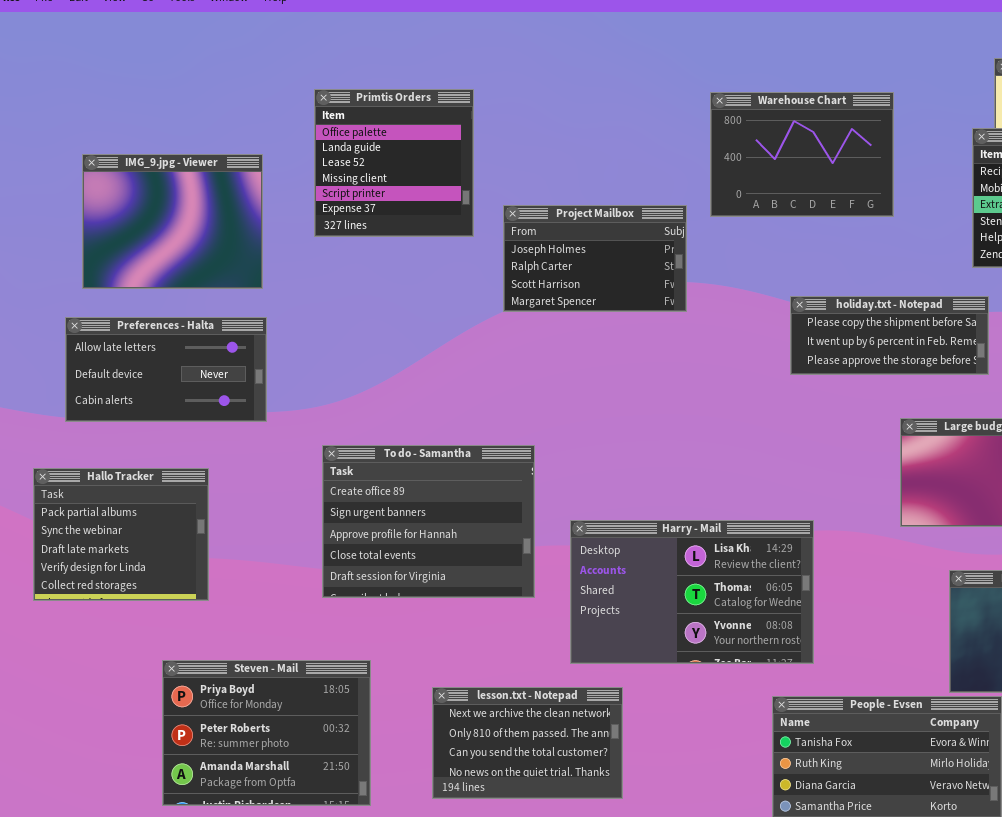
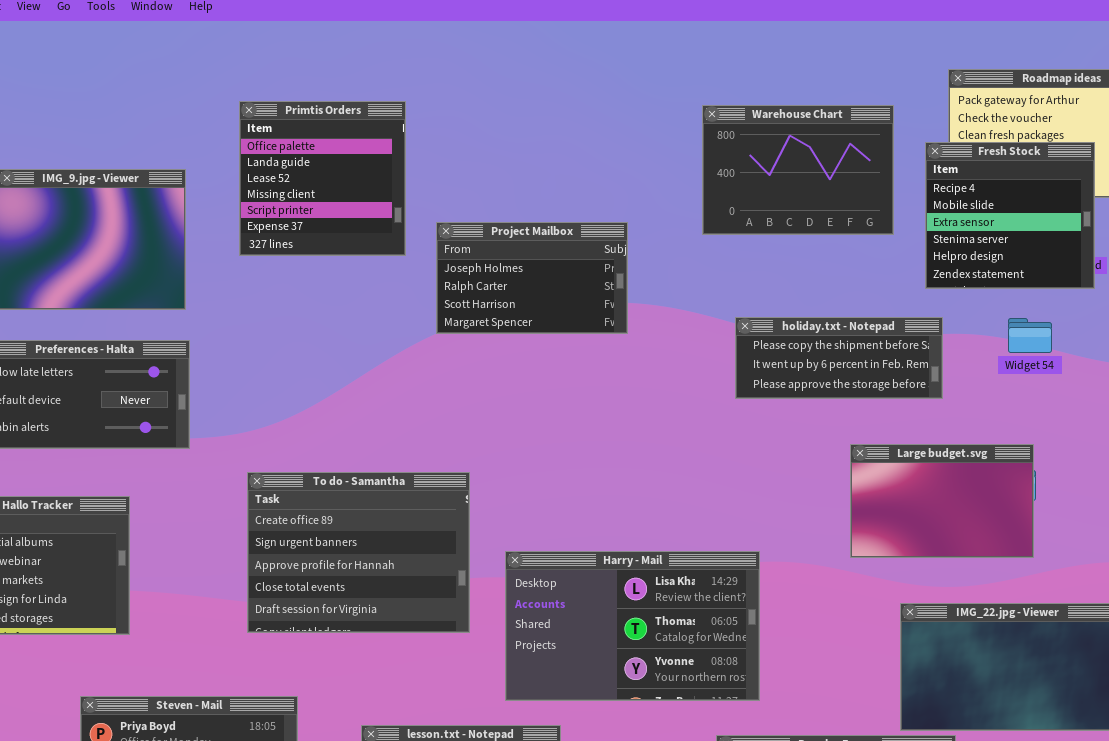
Warehouse Chart: [710,92,894,217] -> [702,105,894,235], moved

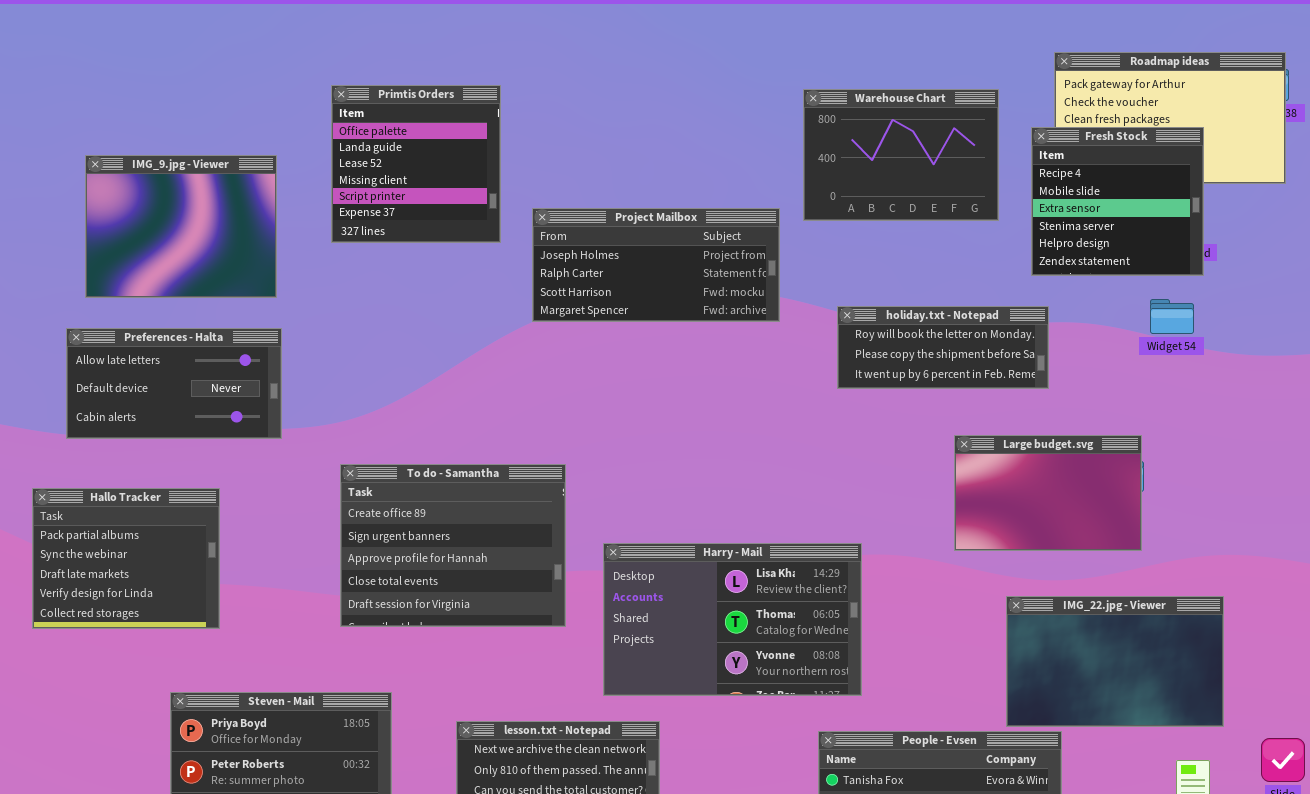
Project Mailbox: [436,222,628,334] -> [532,208,780,322], resized
holiday.txt - Notepad: [735,317,943,399] -> [837,306,1049,389], scrolled up 1 row
Widget 54: [1008,318,1052,353] -> [1150,299,1194,334], moved

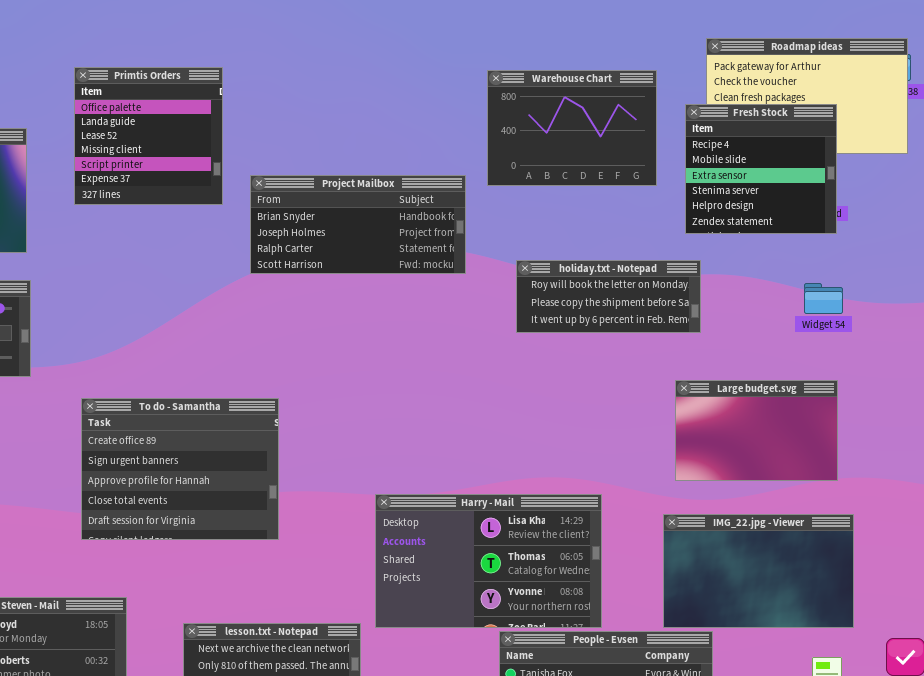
Project Mailbox: [532,208,780,322] -> [250,175,466,274], scrolled up 1 row
Widget 54: [1150,299,1194,334] -> [804,283,843,314], moved
Large budget.svg: [954,435,1142,551] -> [675,380,838,481], moved
Harry - Mail: [603,543,862,696] -> [375,494,602,628], moved

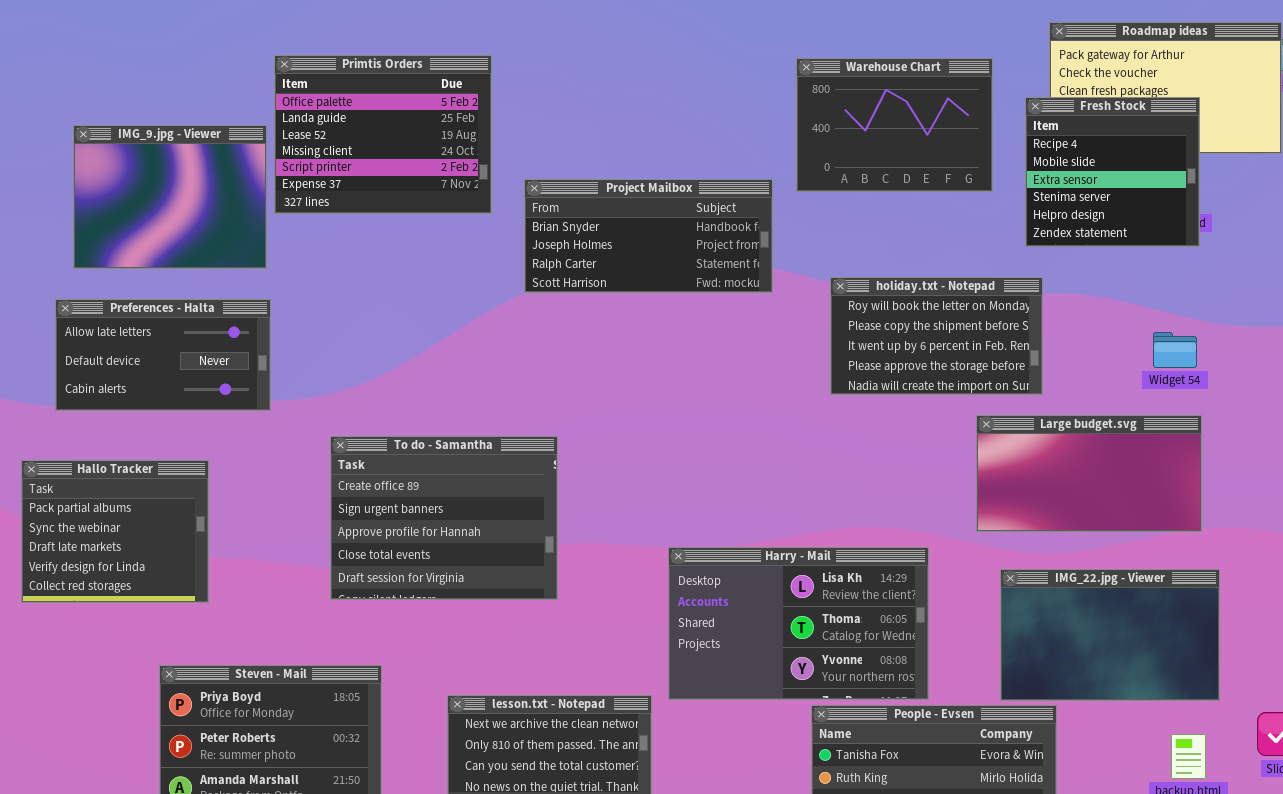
Primtis Orders: [74,67,223,205] -> [274,55,492,214], resized
holiday.txt - Notepad: [516,260,701,333] -> [830,277,1043,395], resized
Widget 54: [804,283,843,314] -> [1153,332,1197,368], moved
Large budget.svg: [675,380,838,481] -> [976,415,1202,532], resized

